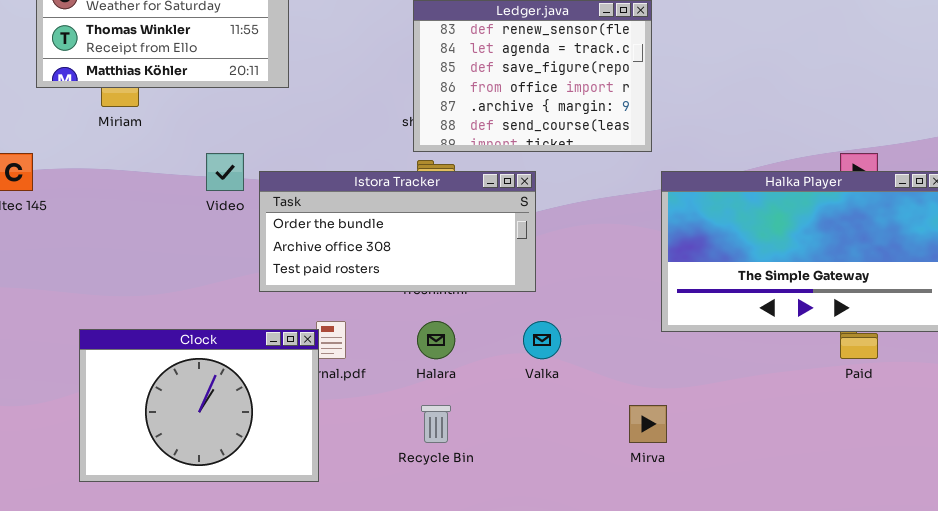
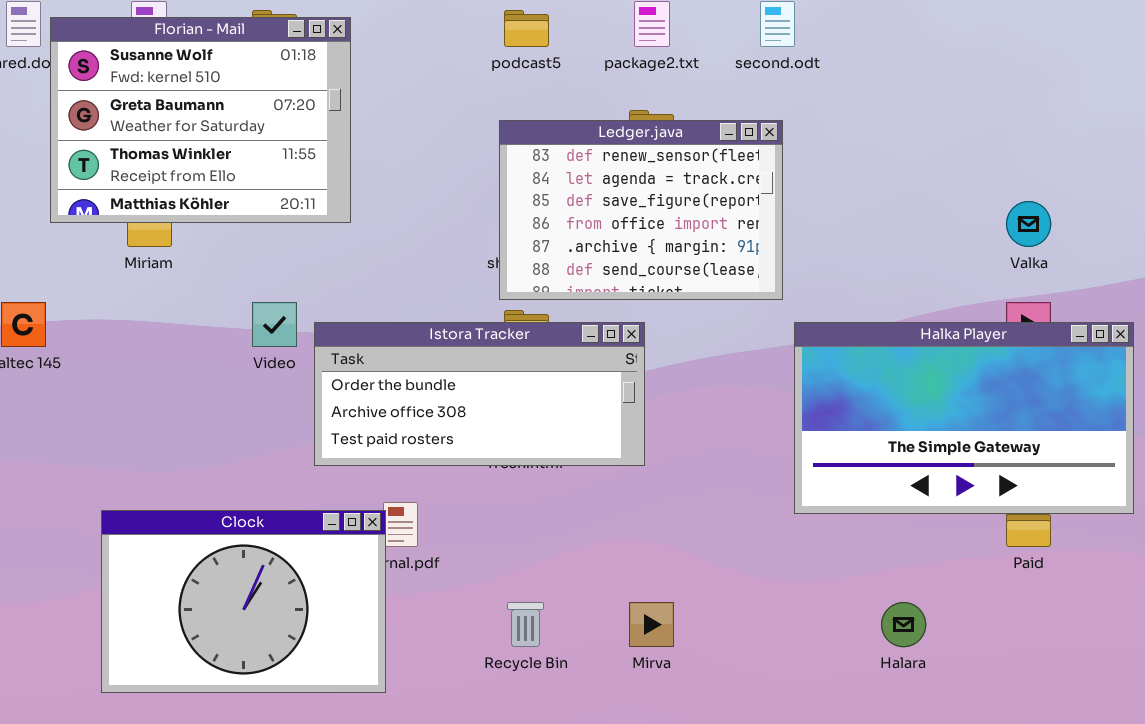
Halara: [417,321,455,359] -> [881,602,926,647], moved
Valka: [523,321,561,359] -> [1006,201,1051,247], moved
Mirva: [629,405,667,443] -> [629,602,674,647], moved

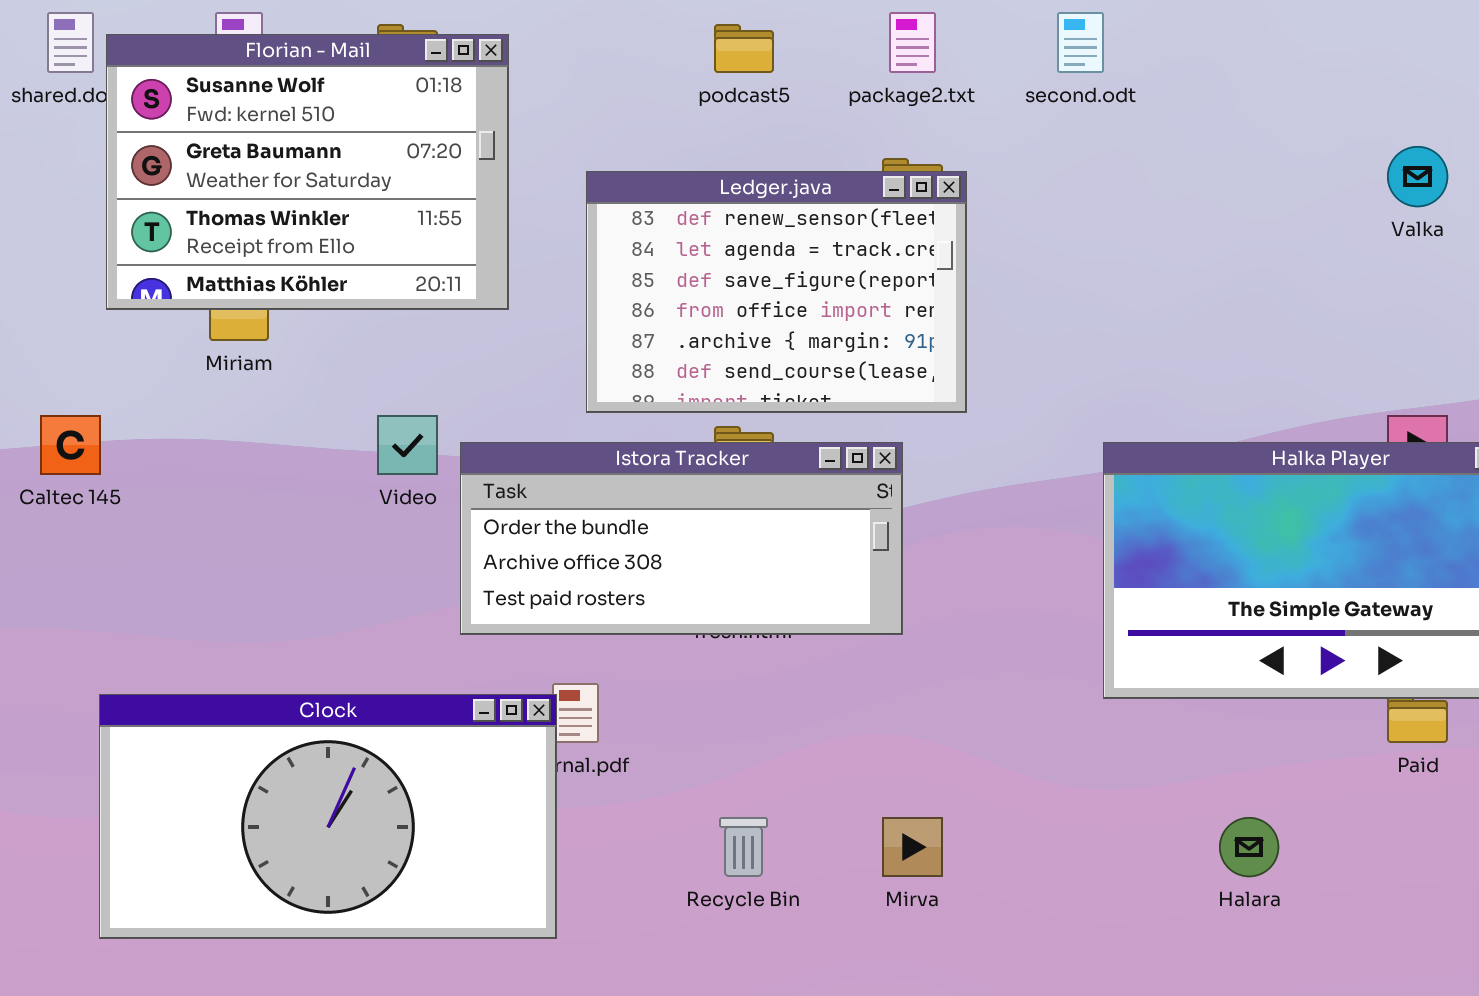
Ledger.java: [499,120,783,300] -> [586,171,967,413], moved
Valka: [1006,201,1051,247] -> [1387,146,1448,207], moved
Clock: [101,510,386,693] -> [99,694,557,939], resized

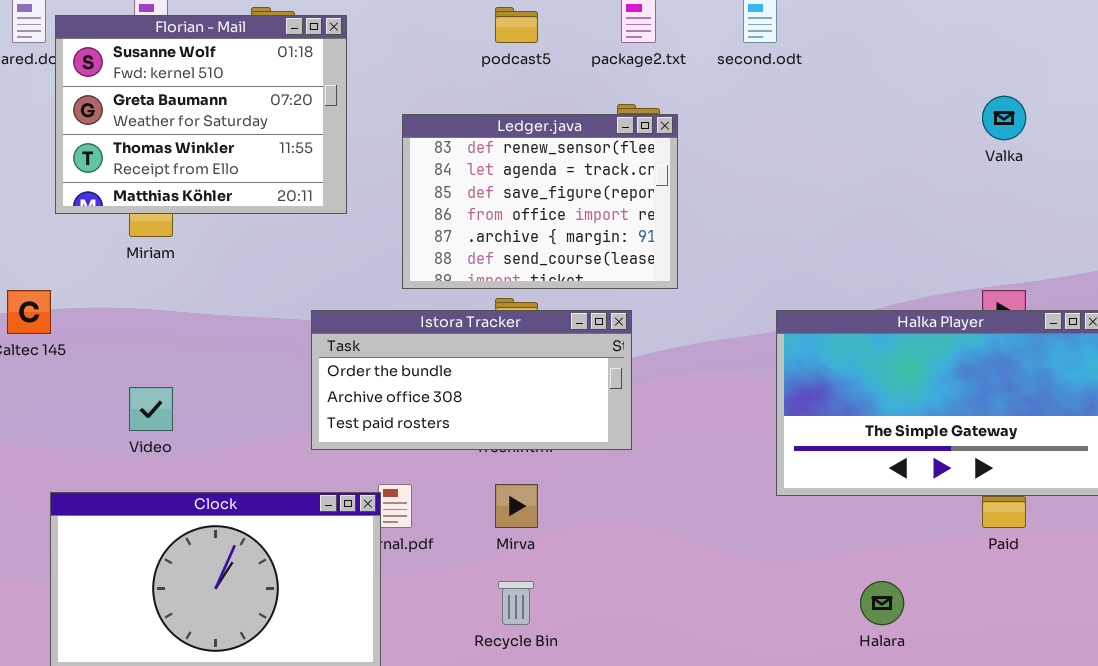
Video: [377,415,438,475] -> [129,387,173,431], moved
Mirva: [882,817,943,877] -> [495,484,538,528], moved

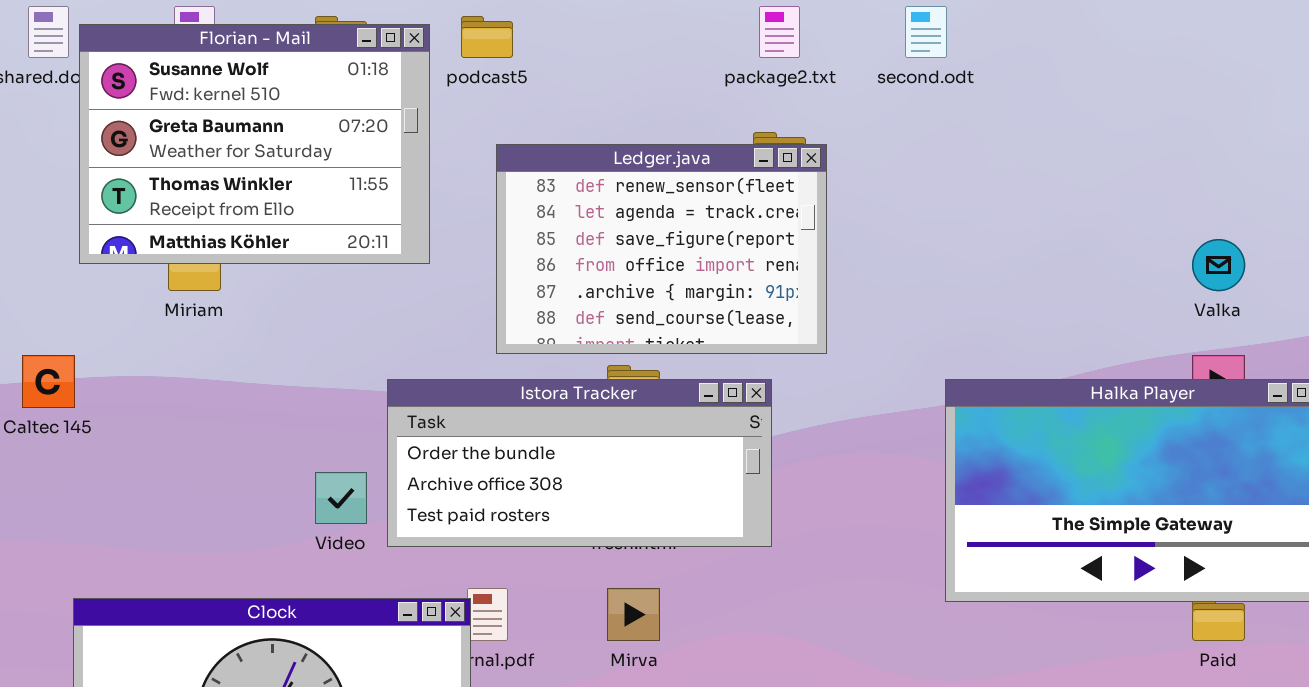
podcast5: [495,7,538,43] -> [461,16,513,58], moved
Valka: [982,96,1026,140] -> [1192,239,1245,291], moved
Video: [129,387,173,431] -> [315,472,367,524], moved

